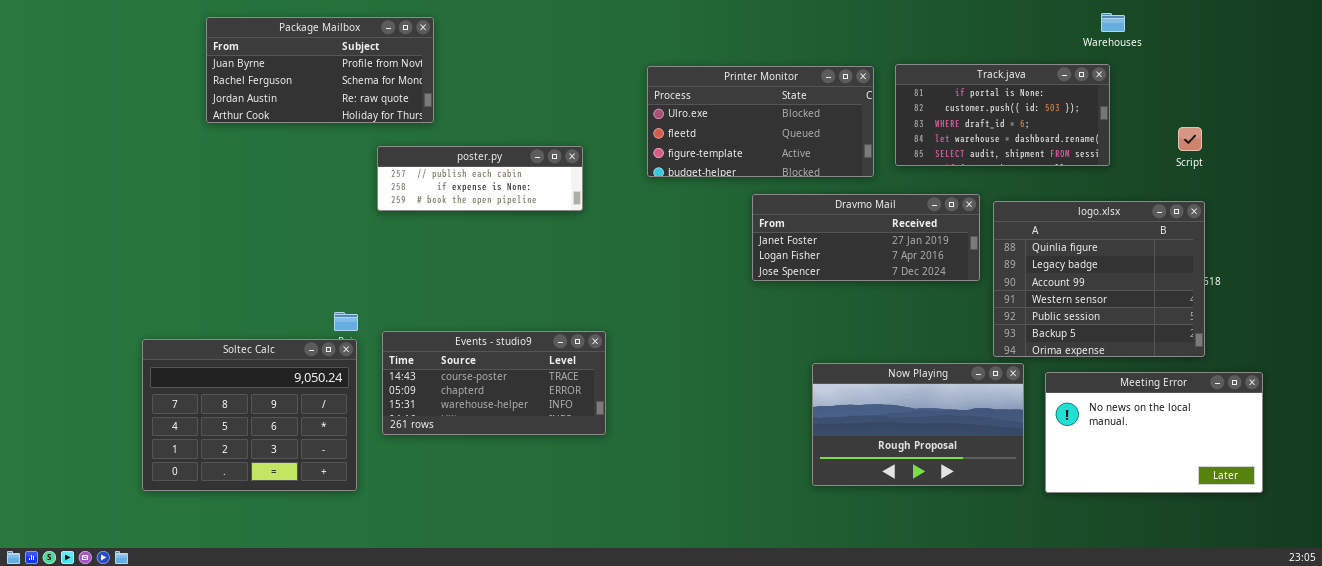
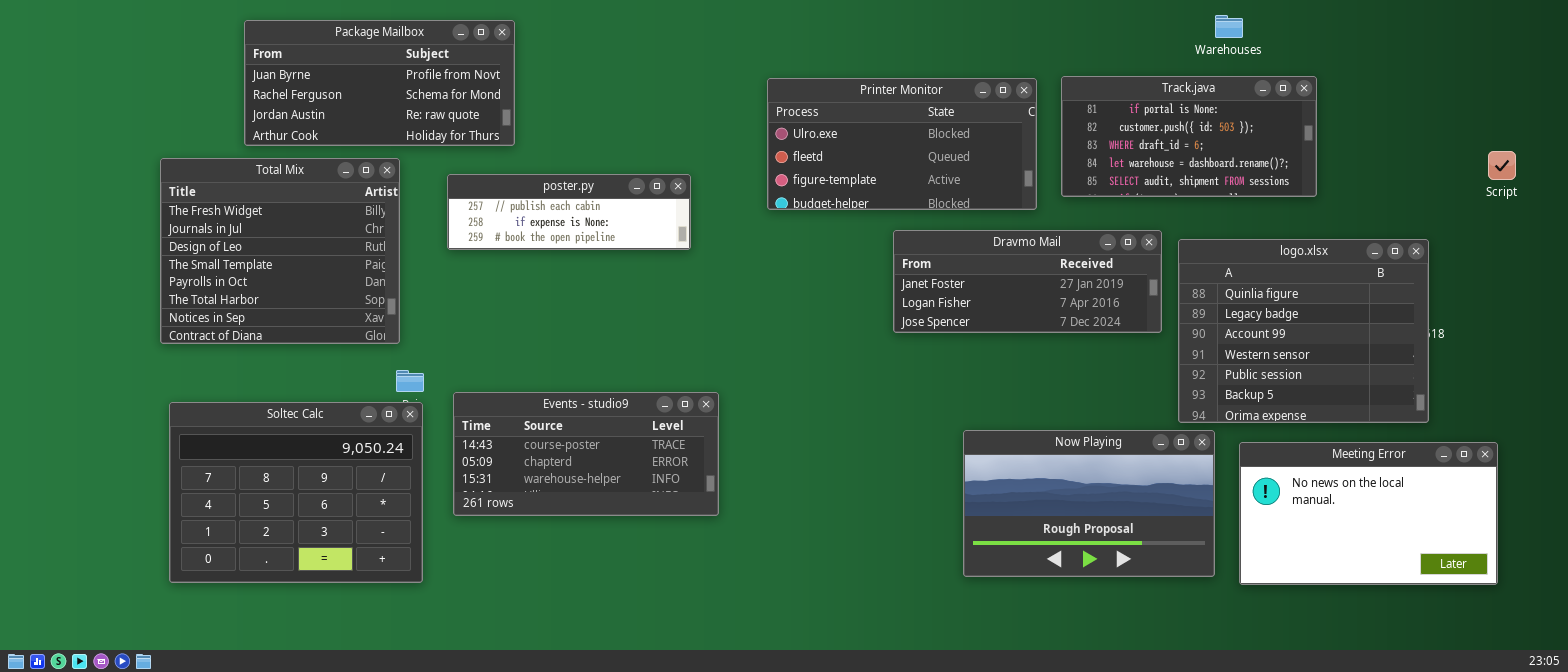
Warehouses: [1101,13,1125,32] -> [1215,15,1243,38], moved
Script: [1178,127,1202,151] -> [1488,151,1516,180], moved
Total Mix: none -> [160,158,400,344], opened

